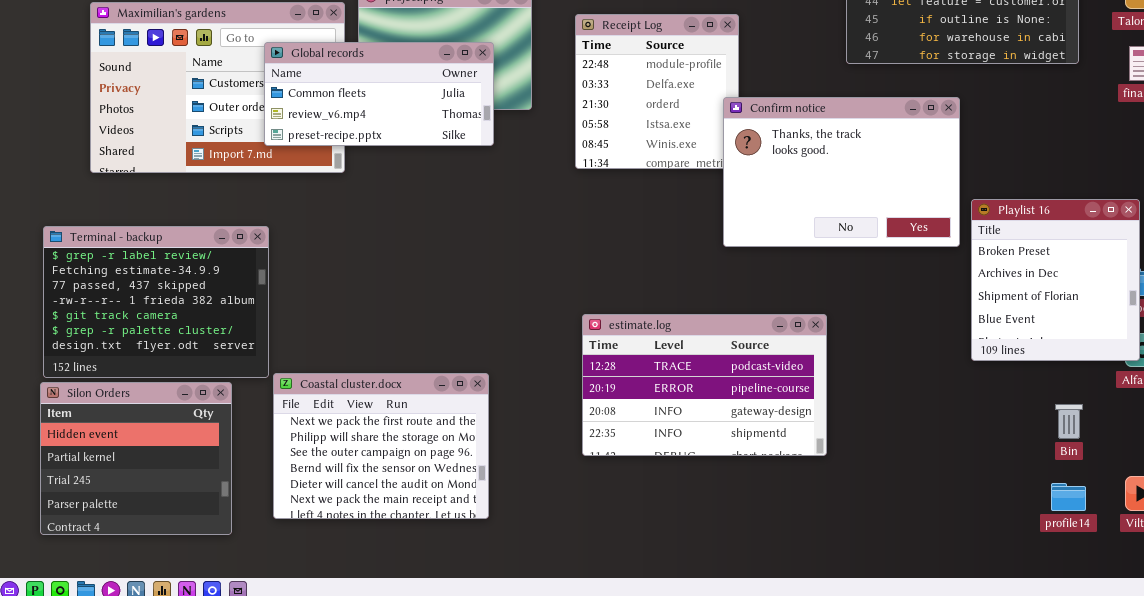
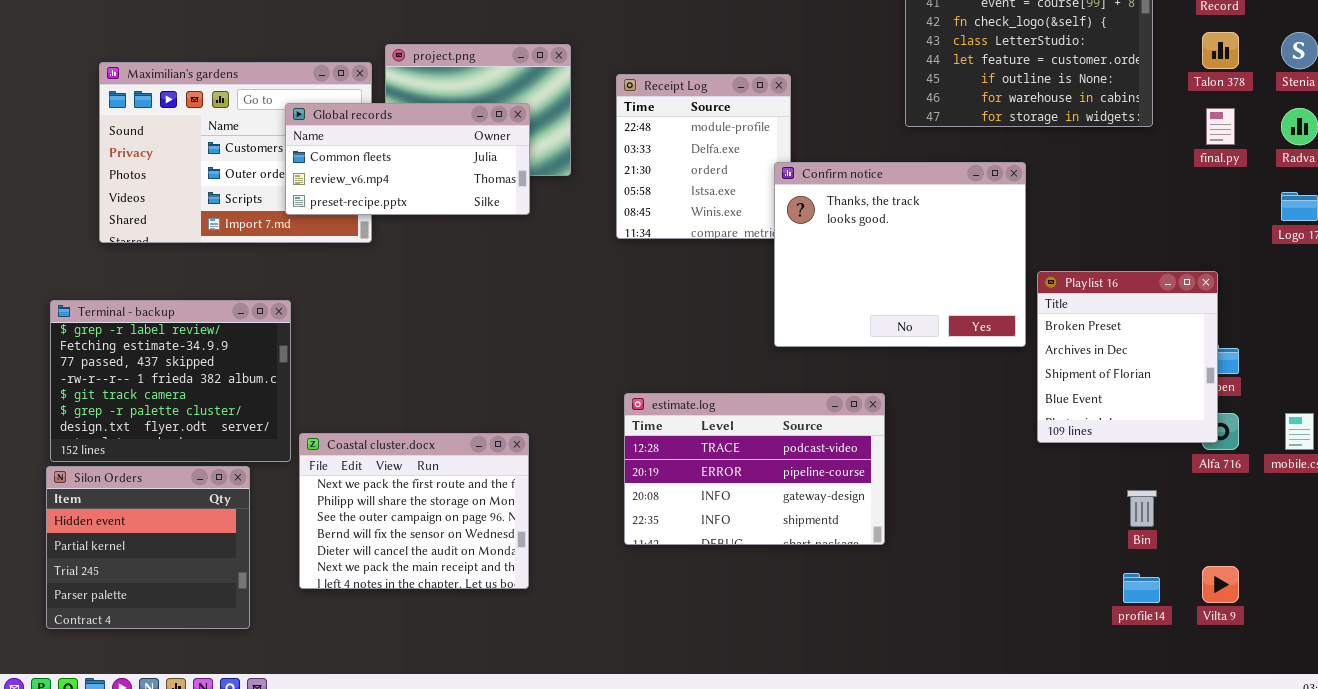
Confirm notice: [723,97,960,247] -> [774,162,1026,347], resized
Coastal cluster.docx: [273,373,489,519] -> [299,433,529,589], moved

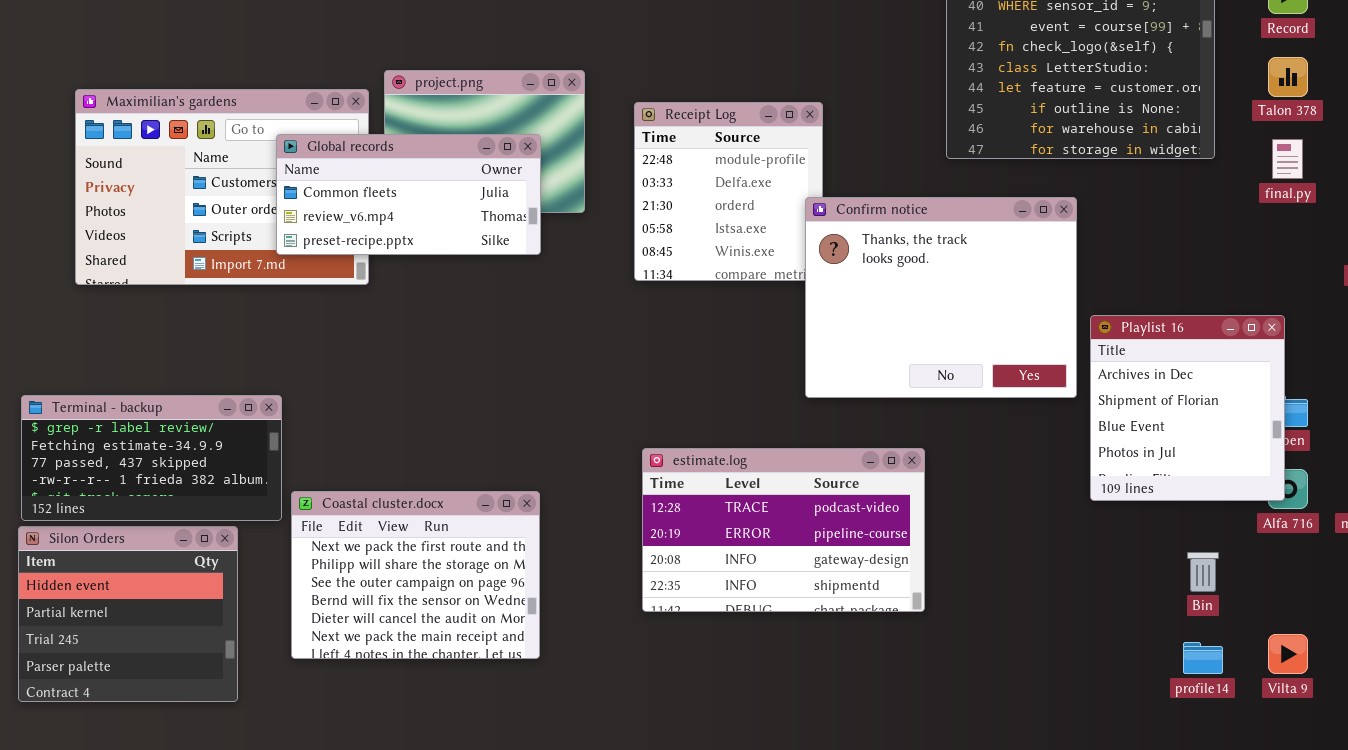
Playlist 16: [1037,271,1218,443] -> [1090,315,1285,501], scrolled down 1 row
Terminal - backup: [50,300,291,462] -> [21,395,282,521], resized

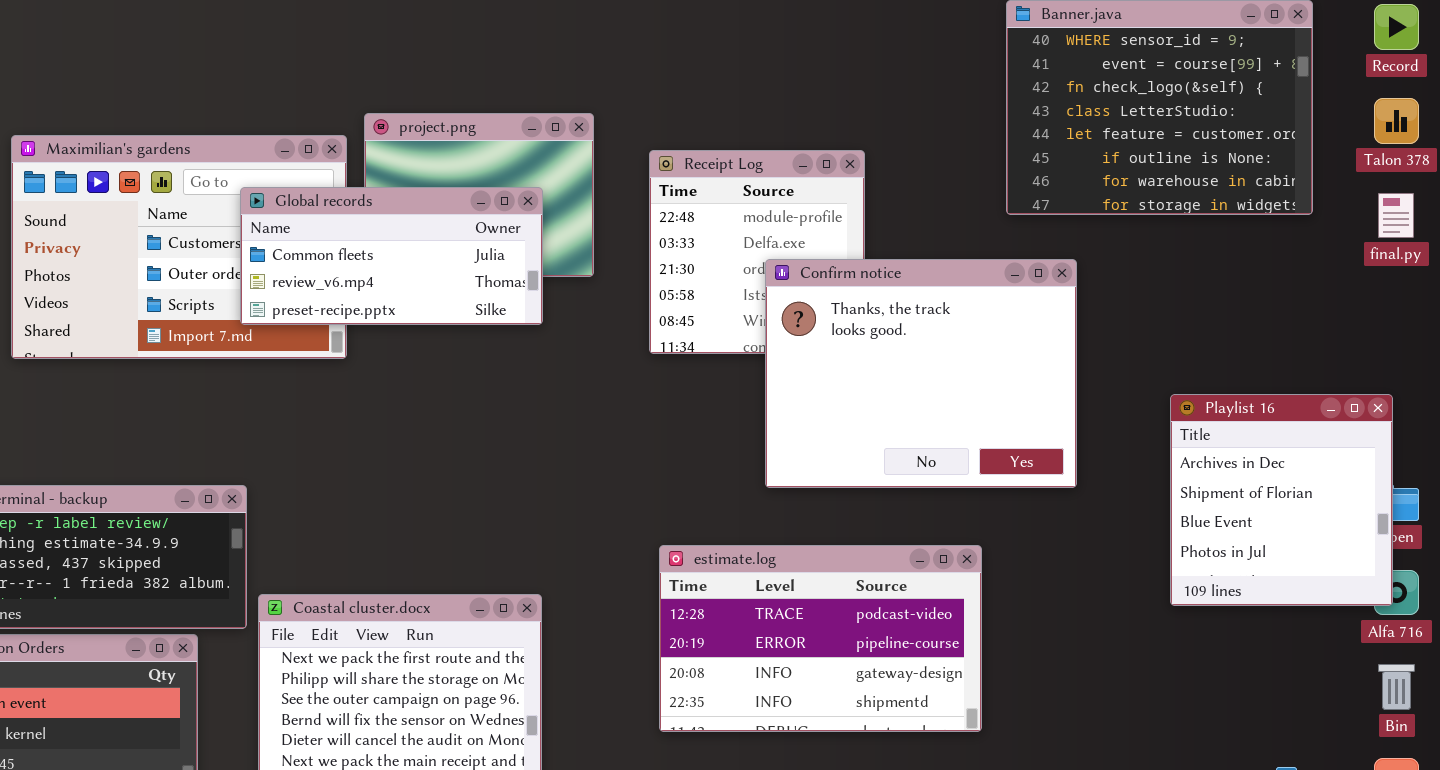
Confirm notice: [805,197,1077,398] -> [765,259,1077,488], moved
Bin: [1187,552,1219,592] -> [1378,664,1415,710], moved

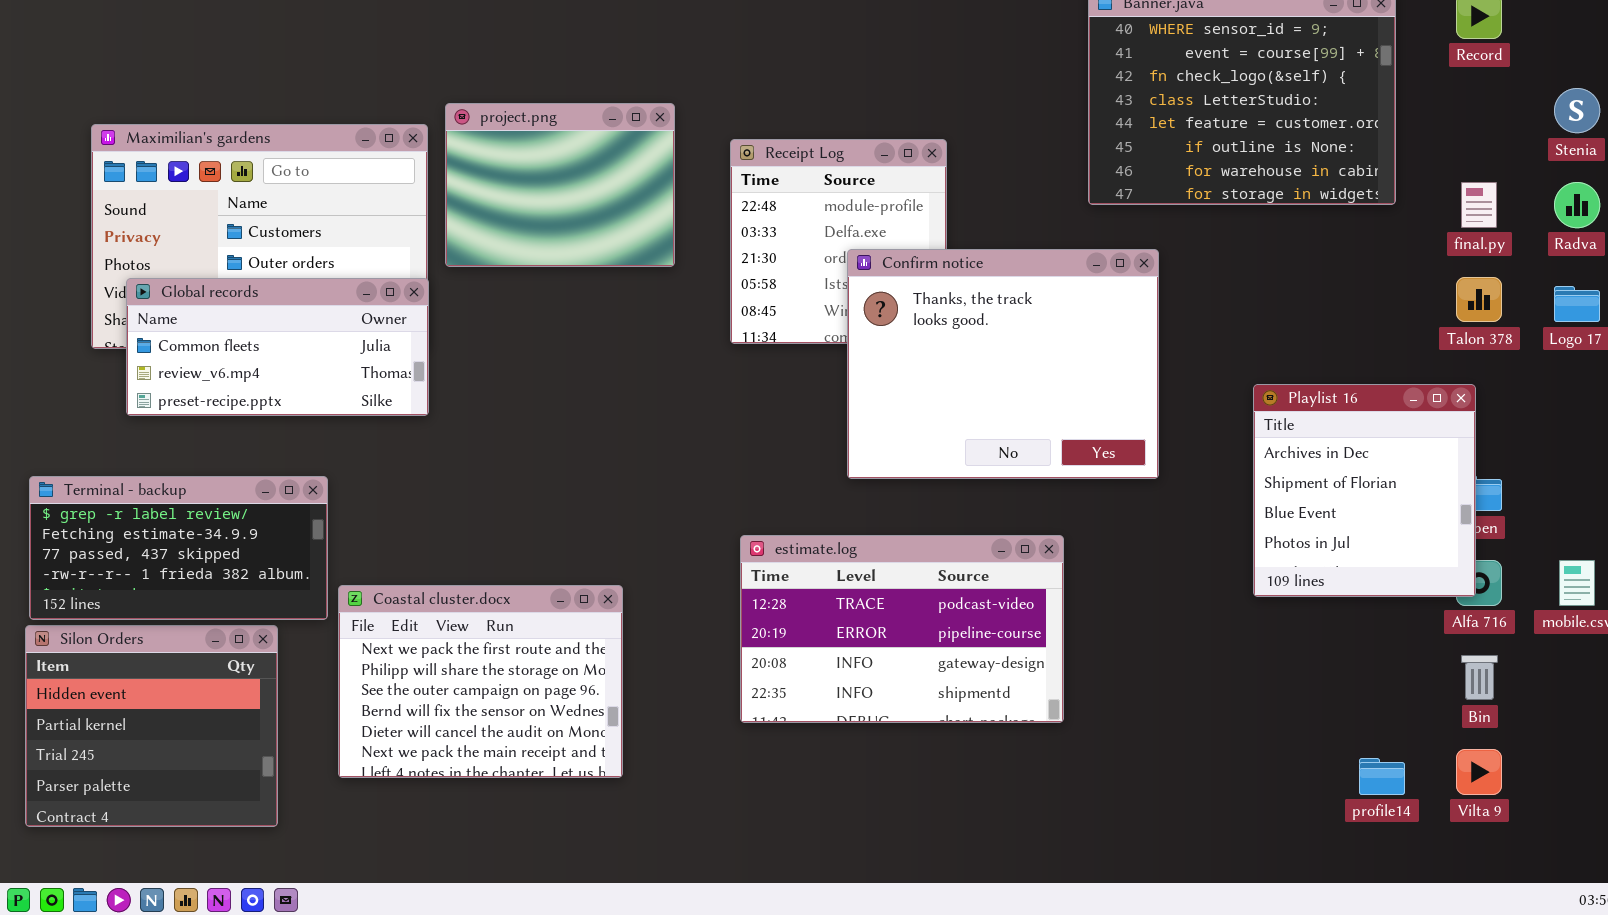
Talon 378: [1374,98,1419,144] -> [1456,277,1502,322], moved
Global records: [240,187,543,325] -> [126,278,429,416], moved

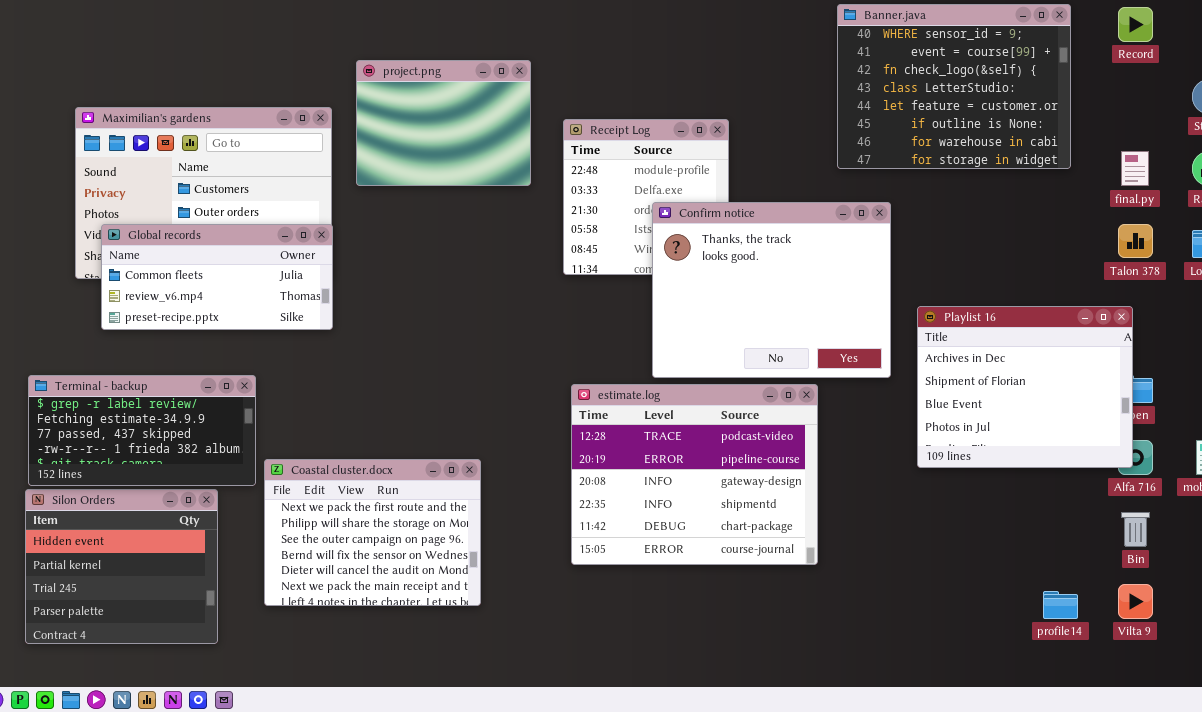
project.png: [445,103,675,267] -> [356,60,531,186], moved
Playlist 16: [1253,384,1476,597] -> [917,306,1133,468], resized
estimate.log: [740,535,1064,723] -> [571,384,818,565], resized

